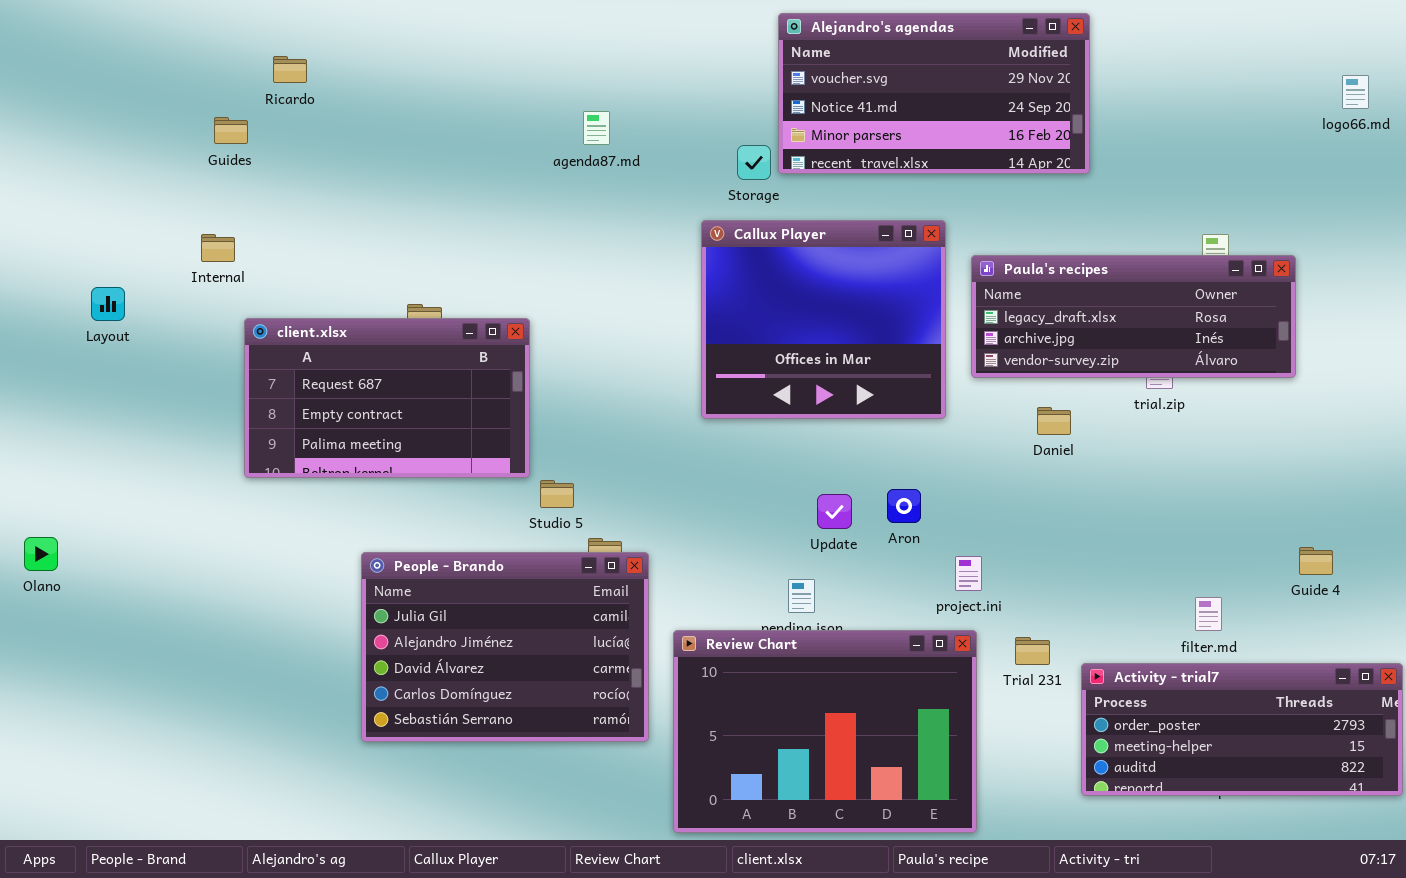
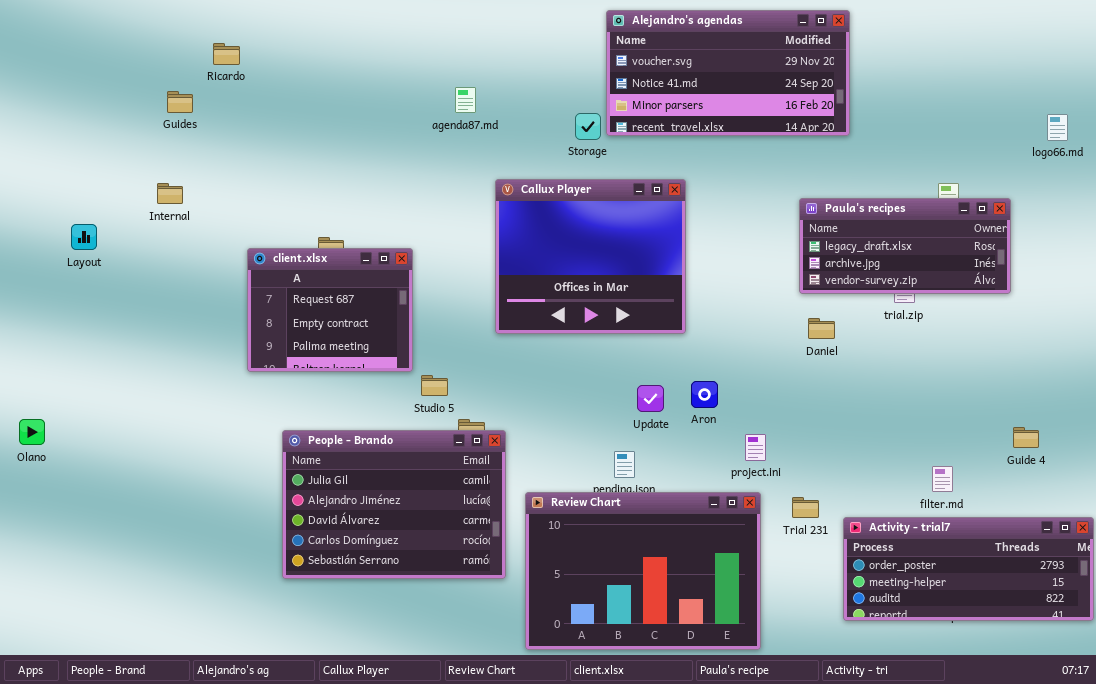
logo66.md: [1342,75,1369,109] -> [1047,114,1068,141], moved
Callux Player: [701,220,946,419] -> [495,179,686,334], moved
Paula's recipes: [971,255,1296,378] -> [799,198,1011,294], resized
client.xlsx: [244,318,530,478] -> [247,248,413,372], resized

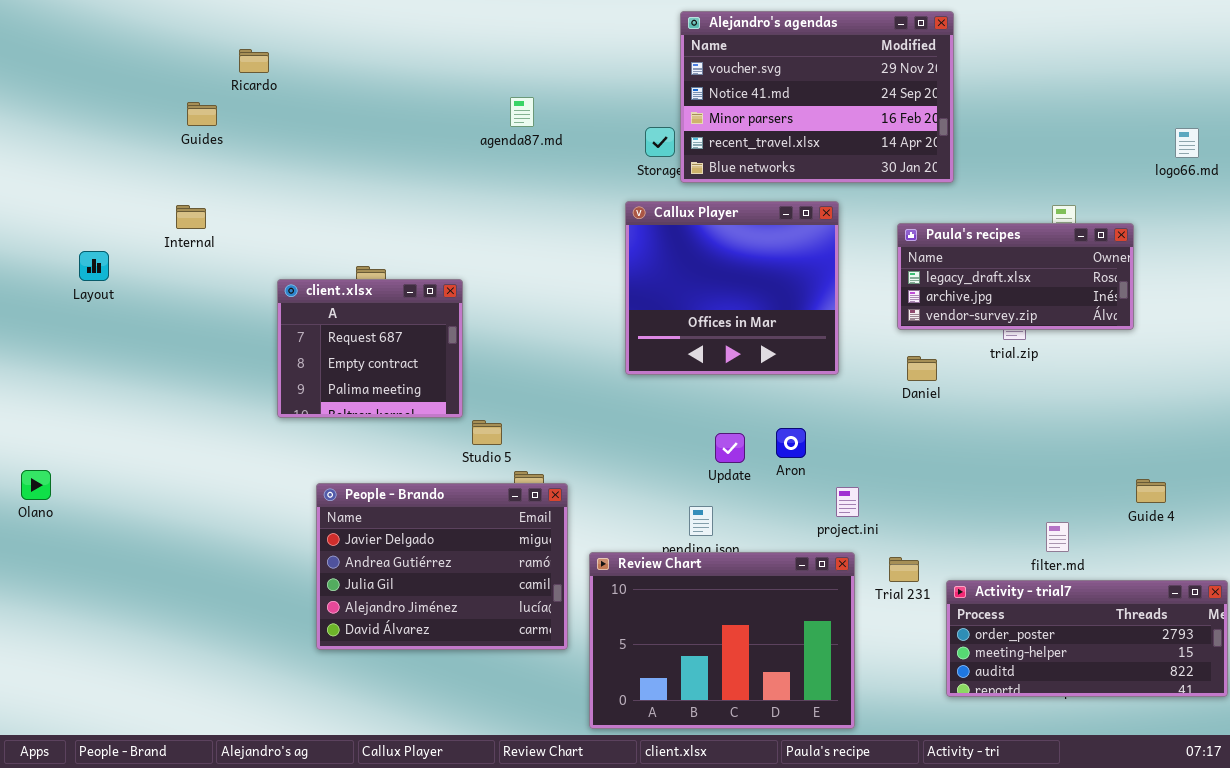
Alejandro's agendas: [606,10,850,136] -> [680,11,954,183], resized
Callux Player: [495,179,686,334] -> [625,201,839,375], moved
People - Brando: [282,430,506,579] -> [316,483,568,650], scrolled up 2 rows

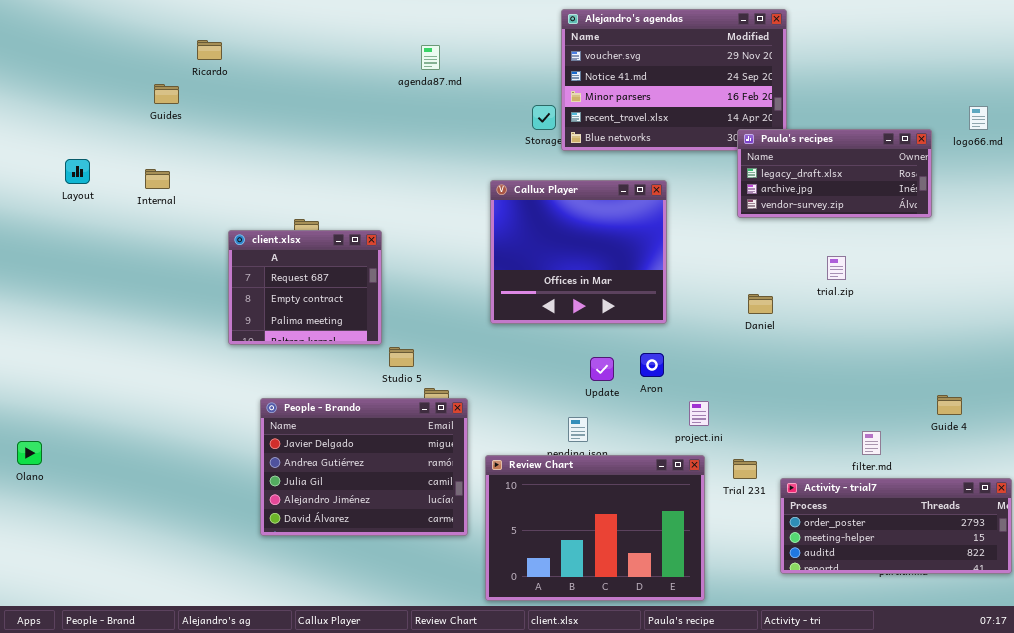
agenda87.md: [510,97,534,127] -> [421,45,440,70], moved
Callux Player: [625,201,839,375] -> [490,180,667,324], moved
Paula's recipes: [897,223,1134,330] -> [737,129,932,218], moved
Layout: [79,251,109,281] -> [65,159,90,184], moved
Olano: [21,470,51,500] -> [17,441,42,465], moved

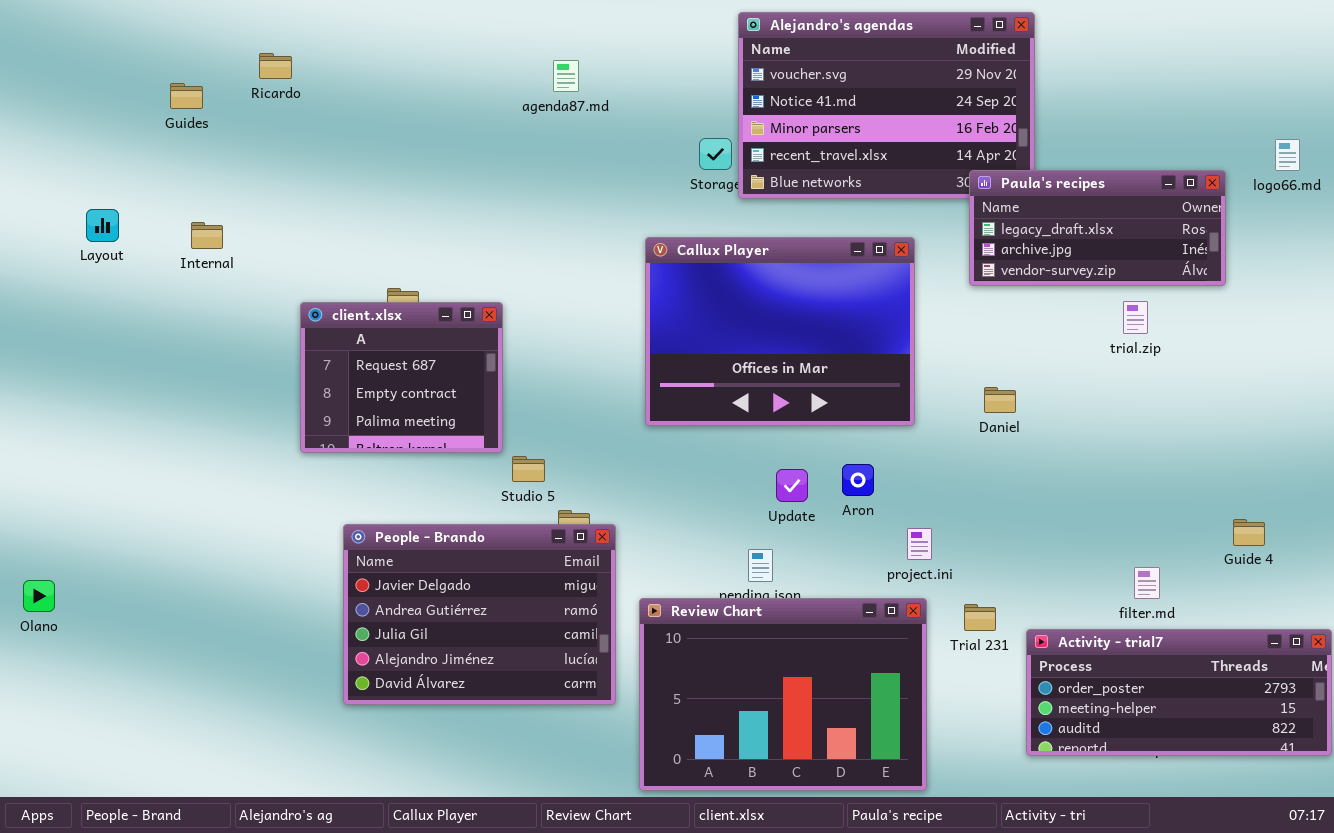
Guides: [154,84,179,104] -> [170,83,203,109], moved
Callux Player: [490,180,667,324] -> [645,237,915,426], resized
trial.zip: [827,256,846,280] -> [1123,301,1148,334], moved

